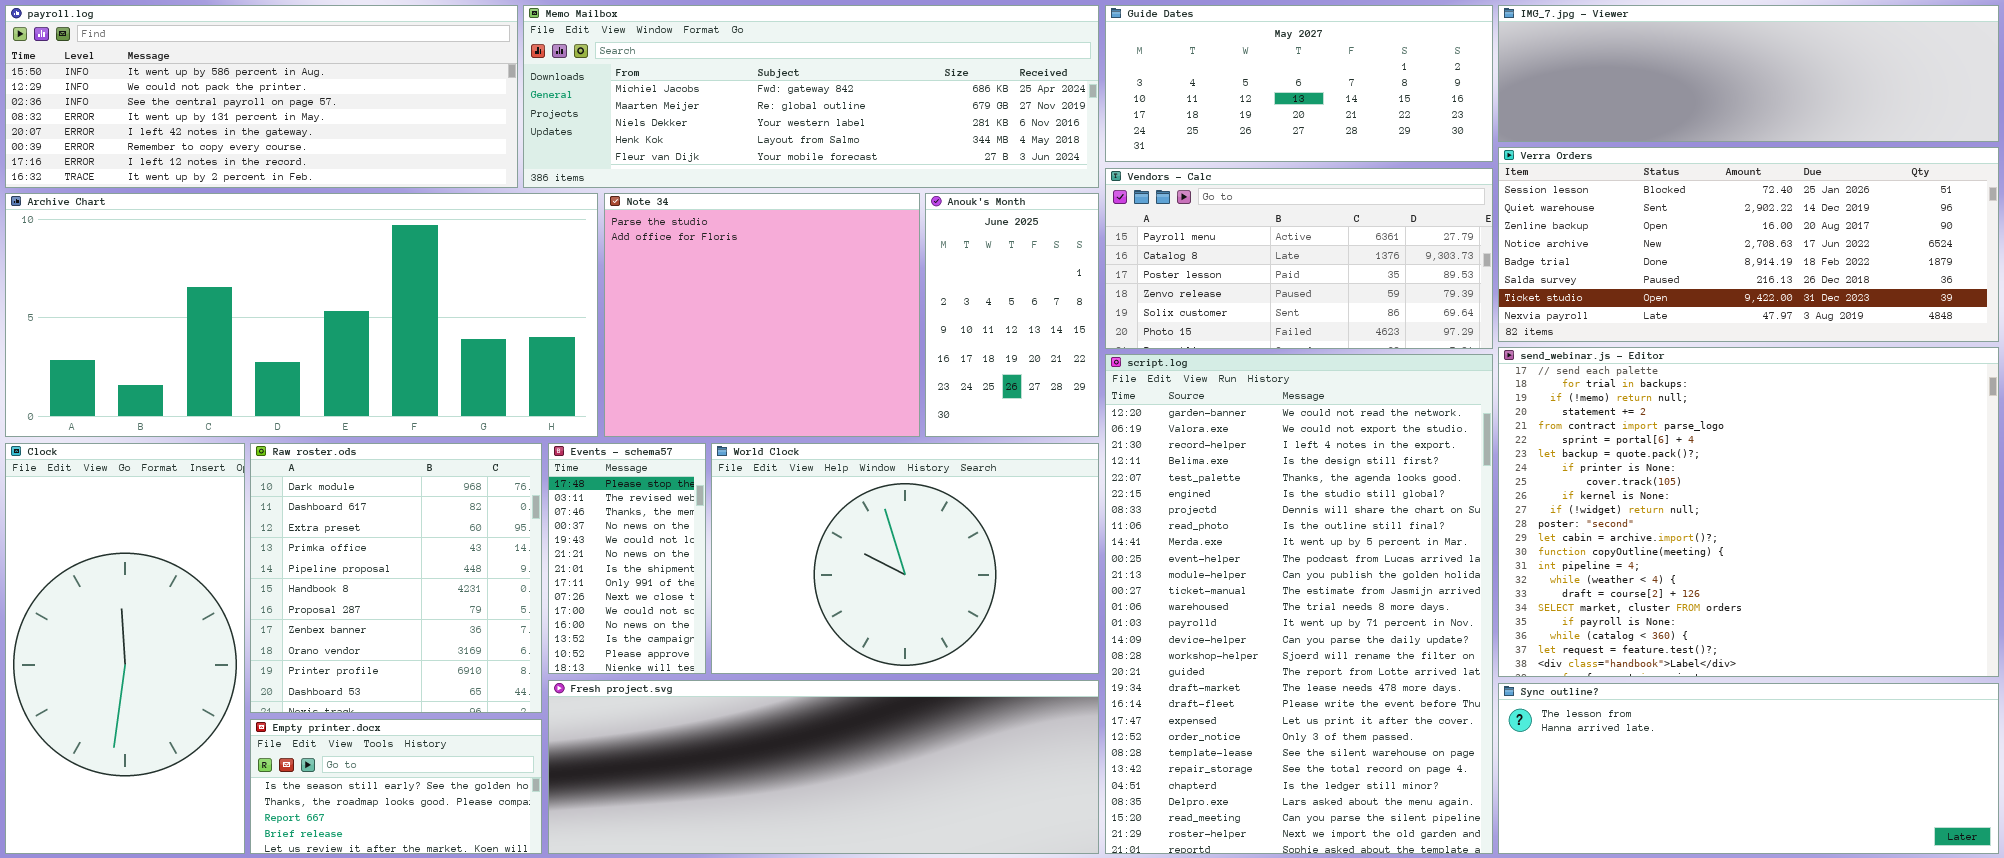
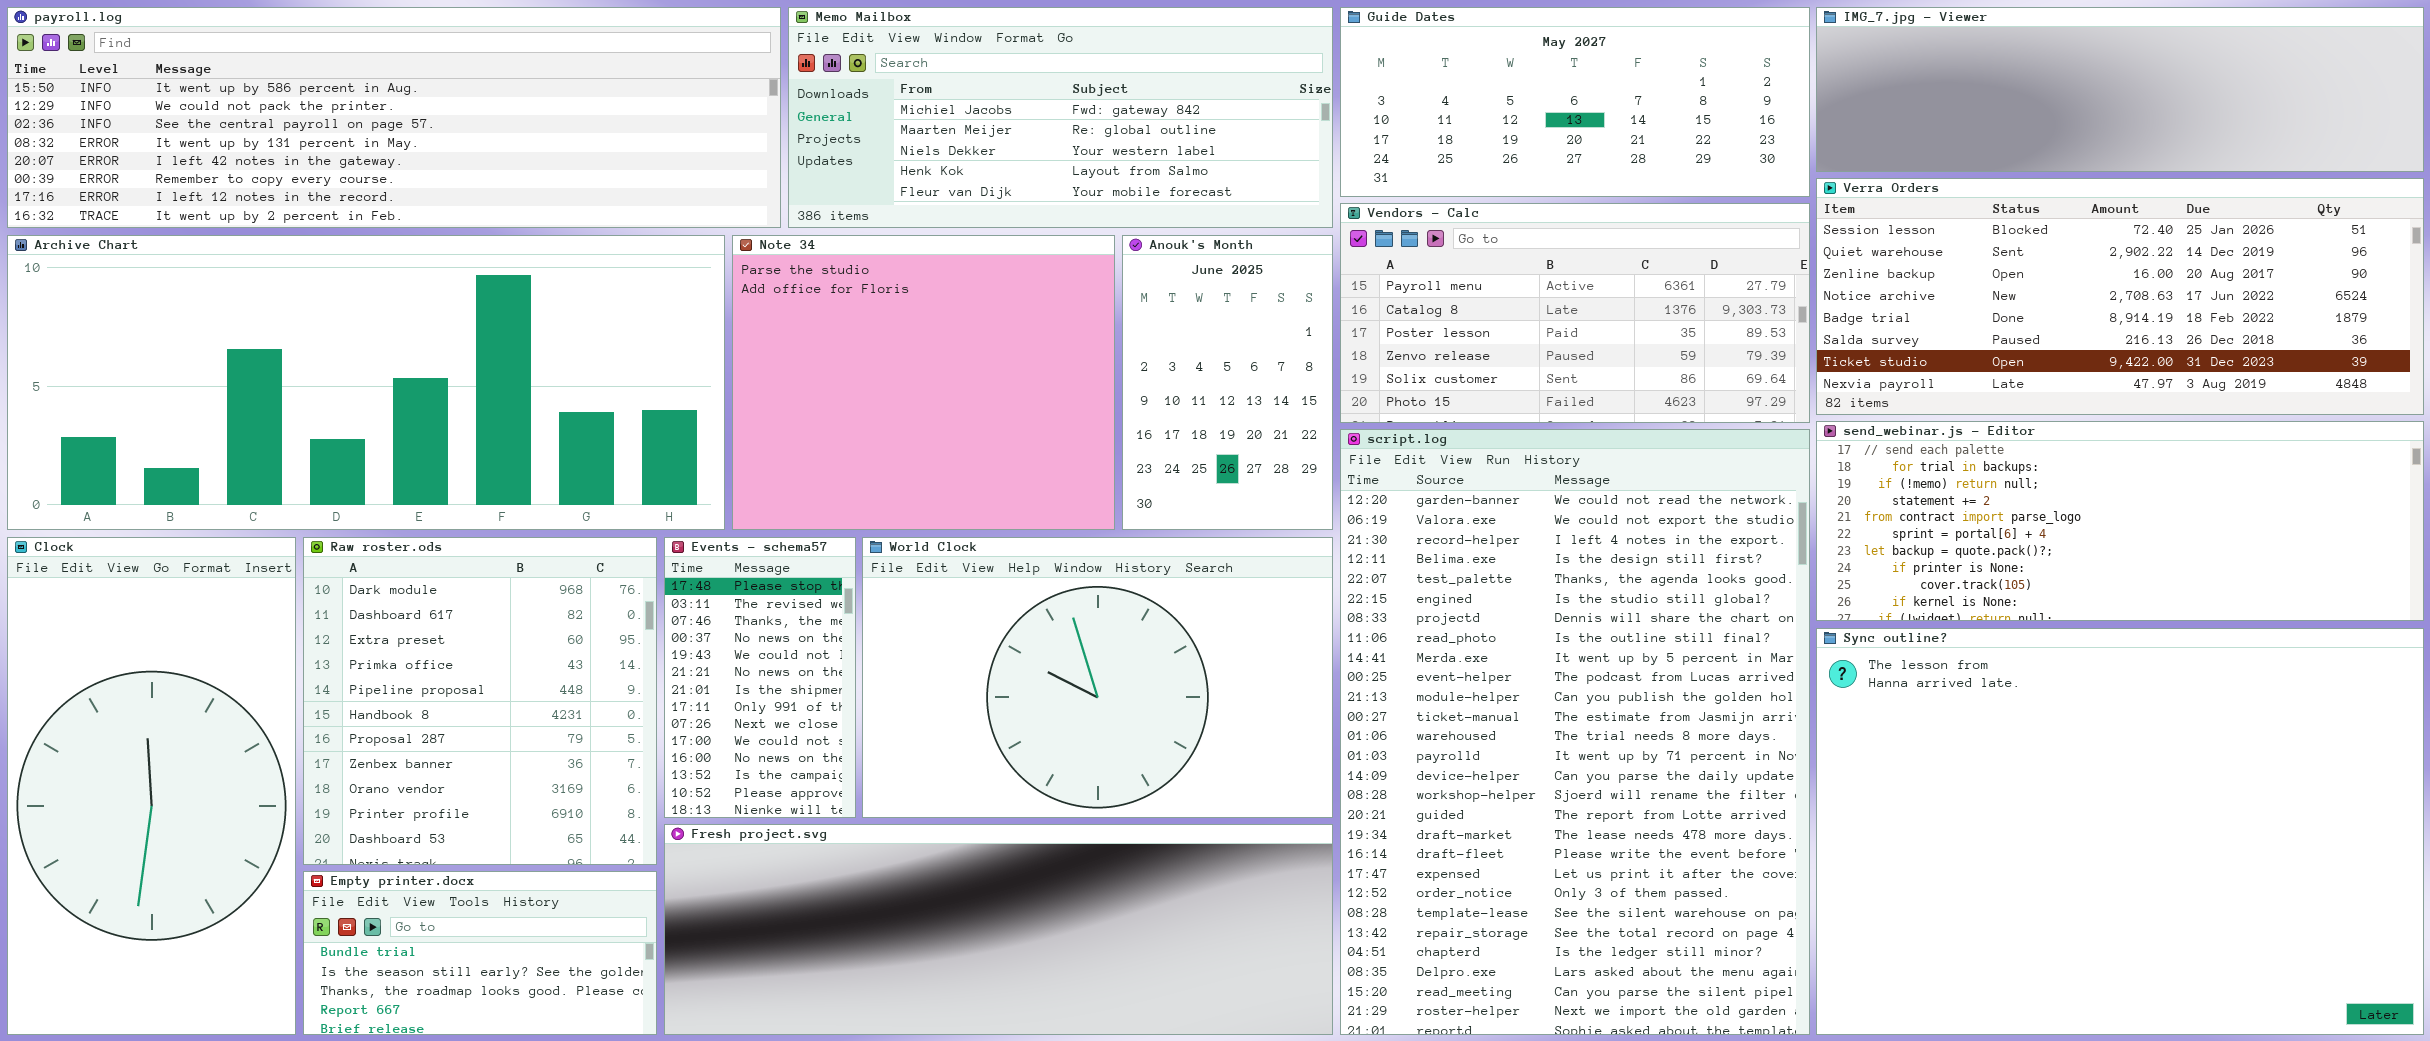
payroll.log: [5,5,518,188] -> [7,7,781,228], resized
Memo Mailbox: [523,5,1099,188] -> [788,7,1333,228], resized
send_webinar.js - Editor: [1498,347,1999,677] -> [1816,421,2424,621], resized
Sync outline?: [1498,683,1999,854] -> [1816,628,2424,1035], resized
Empty printer.docx: [250,719,542,854] -> [303,871,657,1035], scrolled up 1 row

